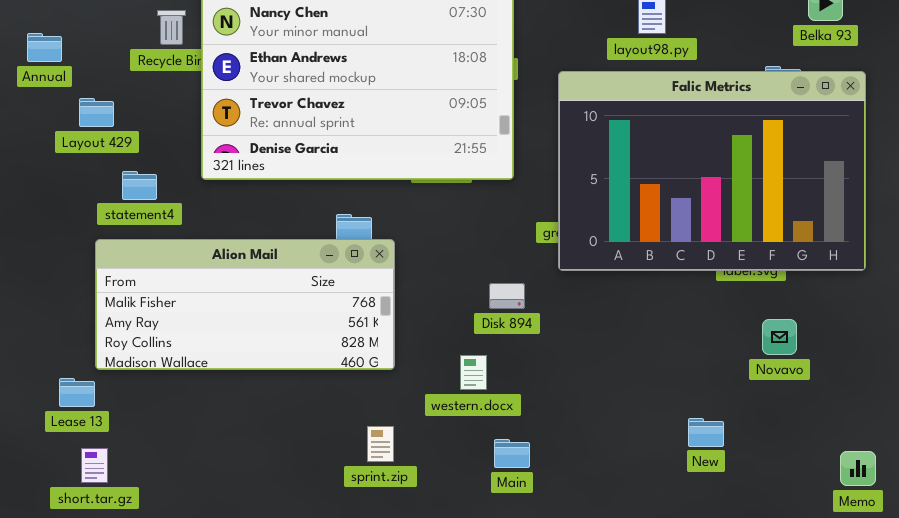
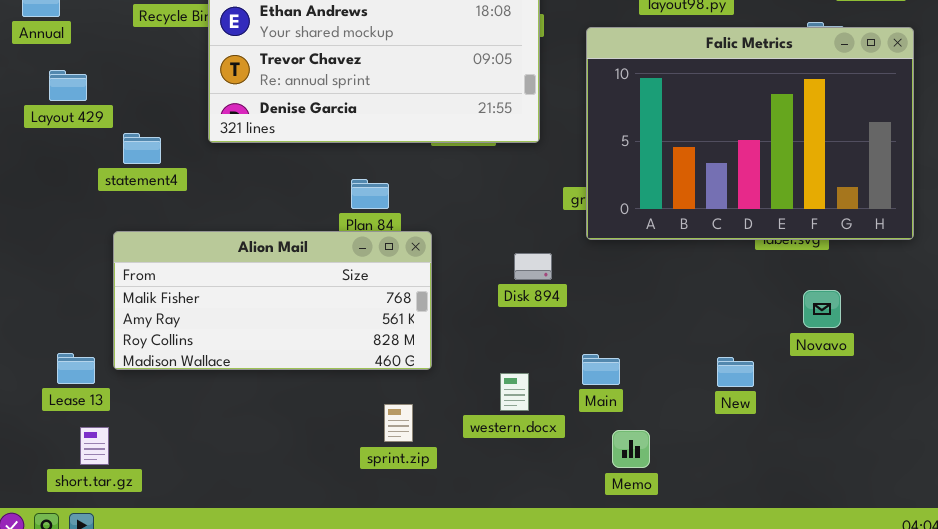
Layout 429: [79,98,114,127] -> [49,70,87,101], moved
Alion Mail: [95,239,395,370] -> [113,231,432,370], moved
western.docx: [460,355,487,390] -> [500,373,529,411], moved
New: [688,418,724,447] -> [717,357,754,387], moved
Main: [494,439,530,468] -> [582,354,620,385], moved
Memo: [840,451,876,486] -> [612,430,650,468], moved

